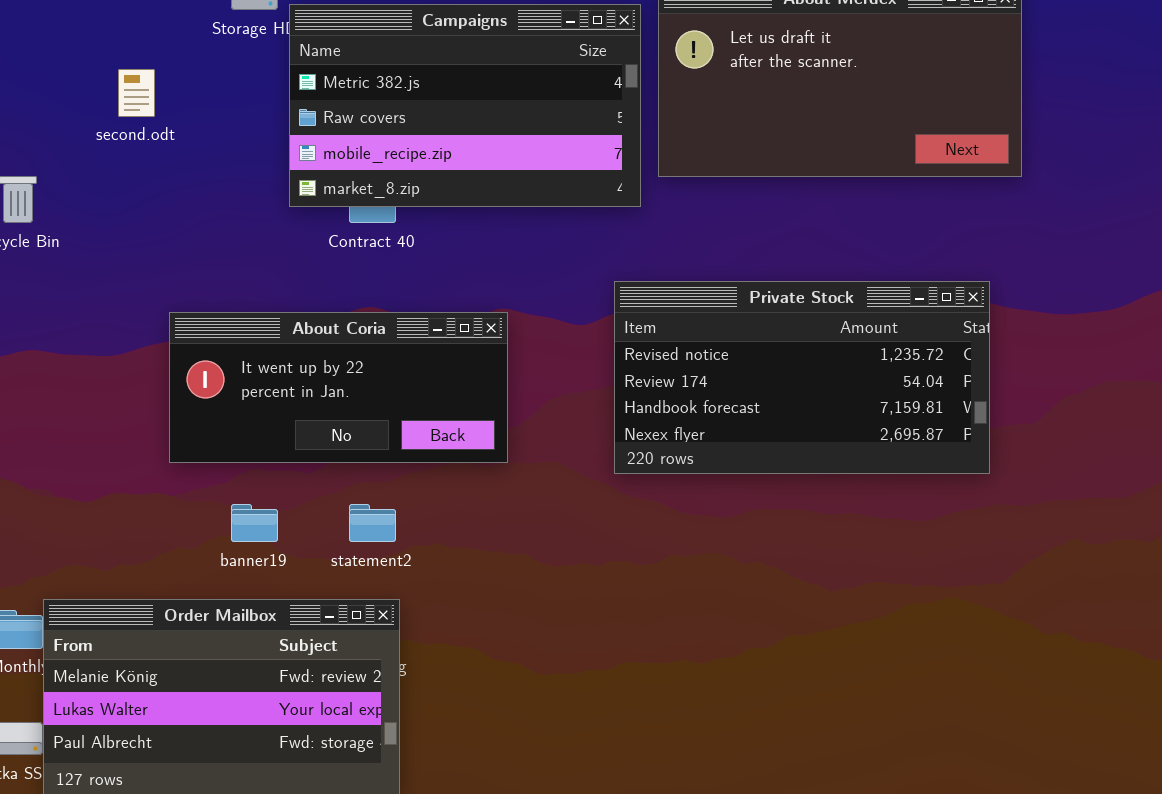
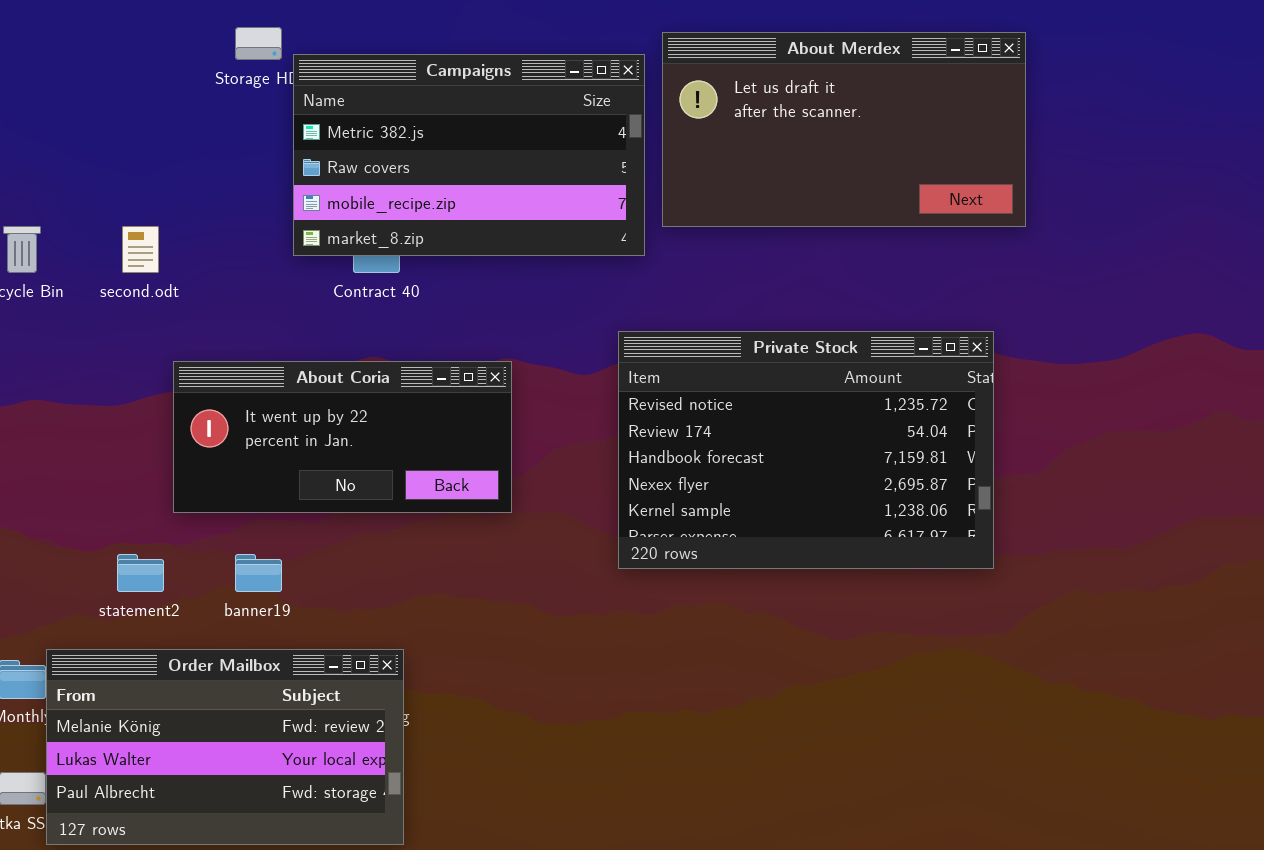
second.odt: [118,69,155,117] -> [122,226,159,273], moved
Private Stock: [614,281,990,474] -> [618,331,994,569], resized
statement2: [349,504,396,542] -> [117,554,164,592], moved

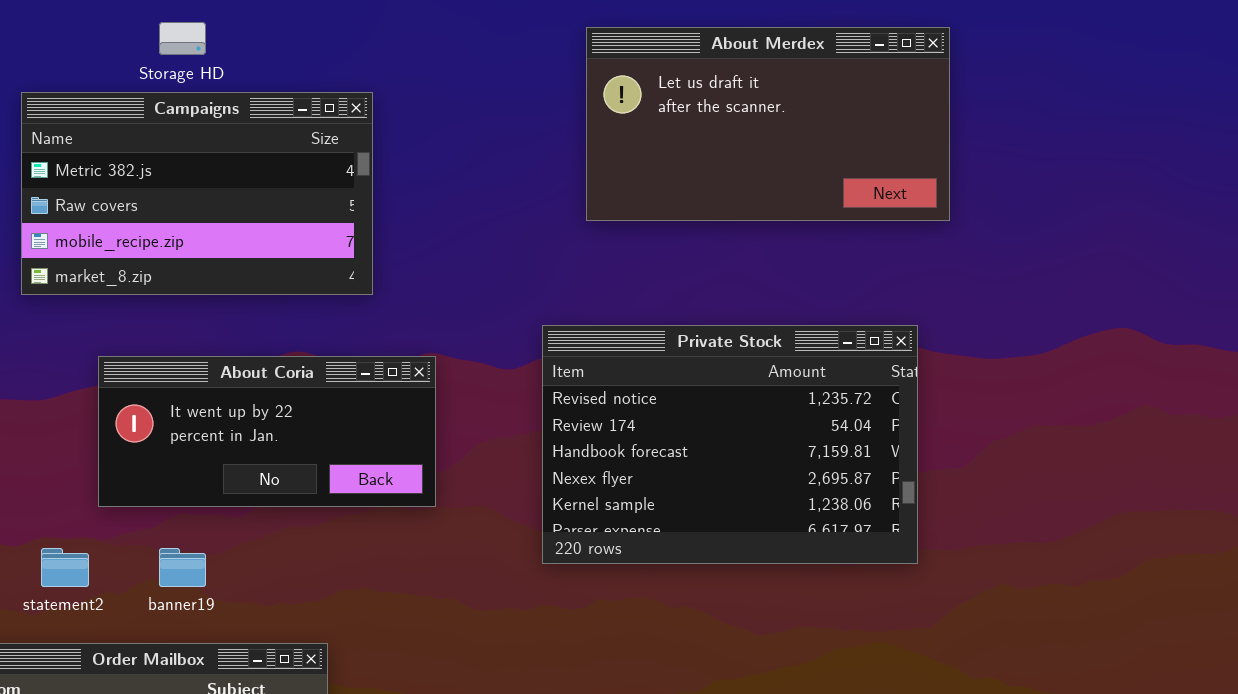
Campaigns: [293,54,645,256] -> [21,92,373,295], moved

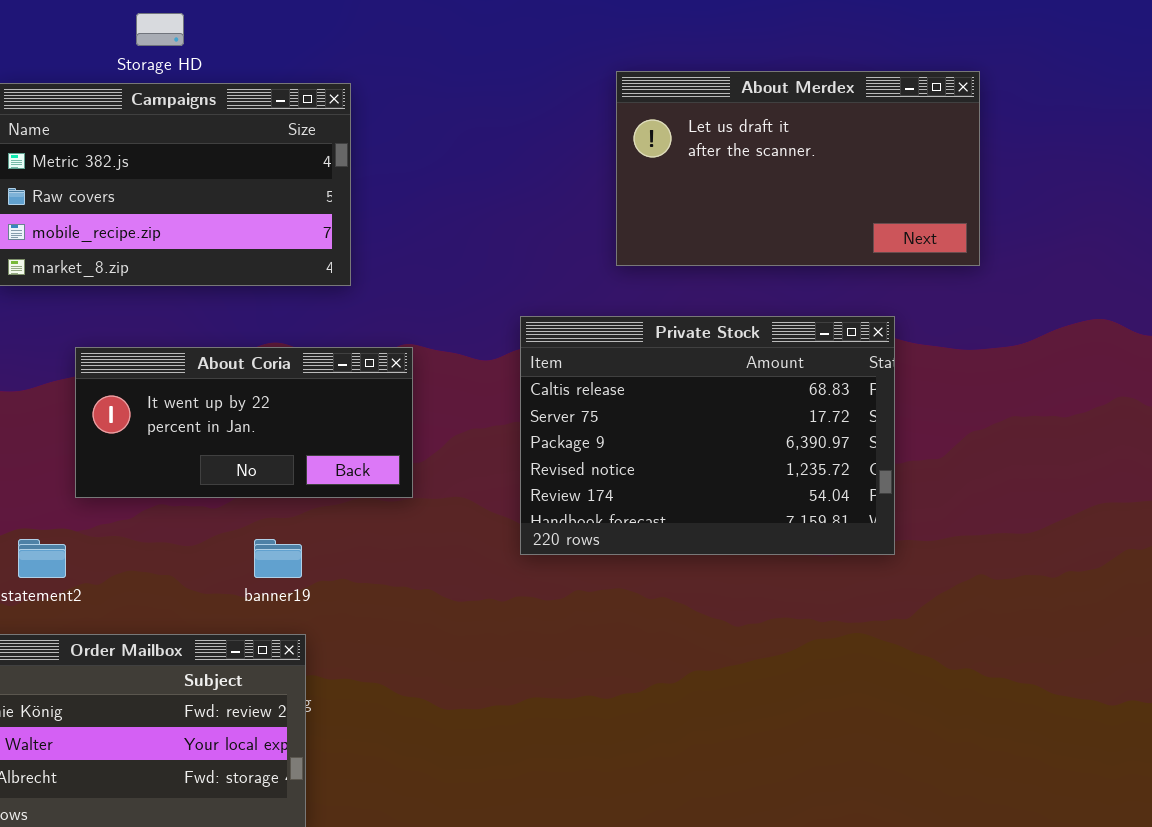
About Merdex: [586,27,950,221] -> [616,71,980,266], moved
Private Stock: [542,325,918,564] -> [520,316,895,555], scrolled up 3 rows
banner19: [159,548,206,587] -> [254,539,302,578], moved

